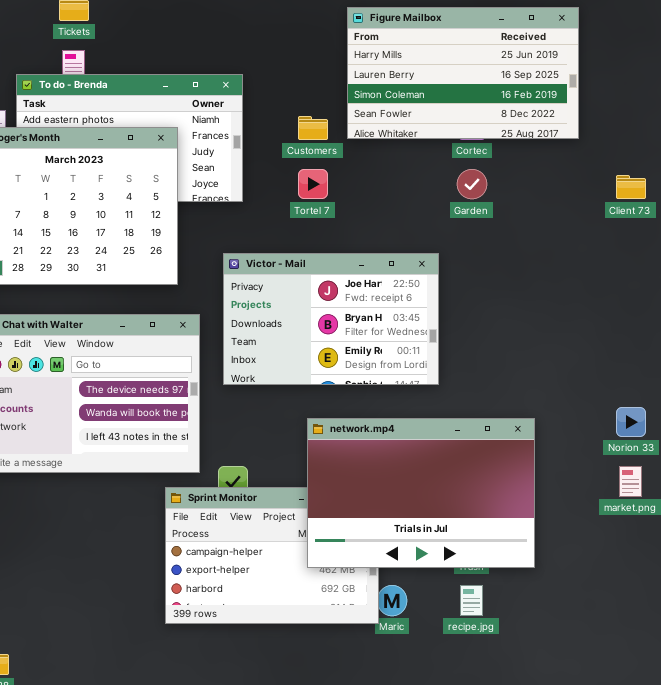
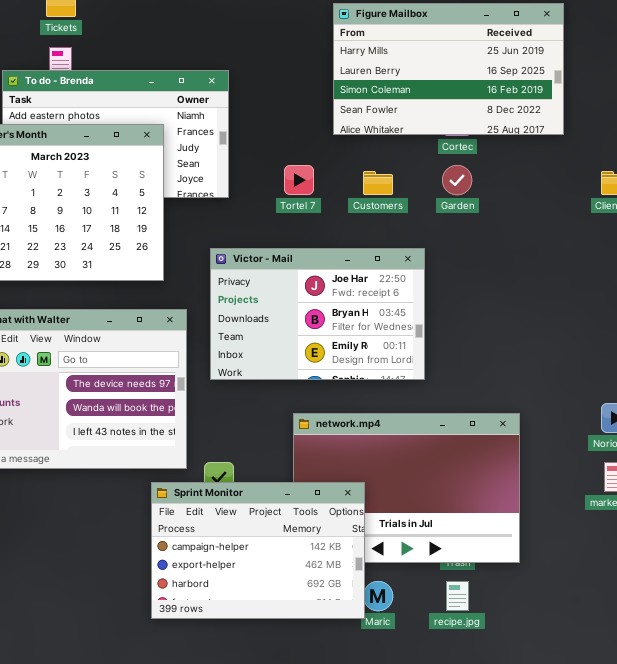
Customers: [298,116,328,140] -> [363,171,393,195], moved
Sprint Monitor: [165,487,379,624] -> [151,482,365,619], raised

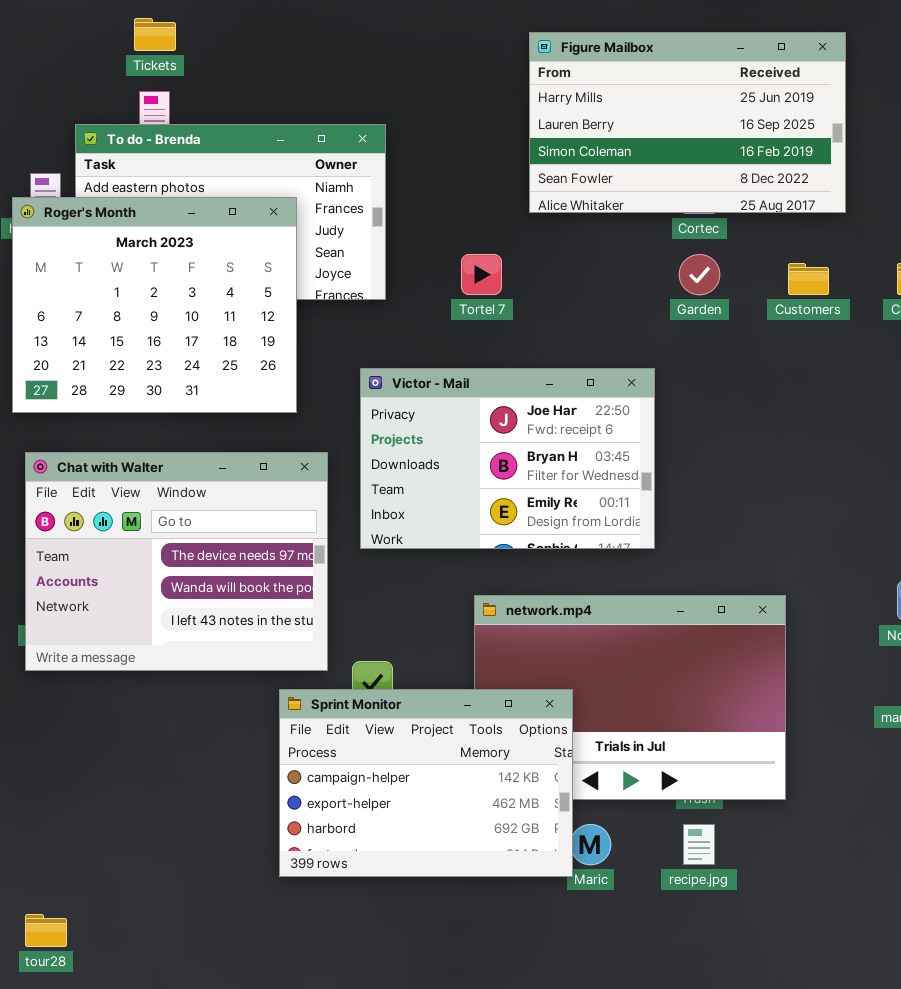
Customers: [363,171,393,195] -> [788,263,829,295], moved

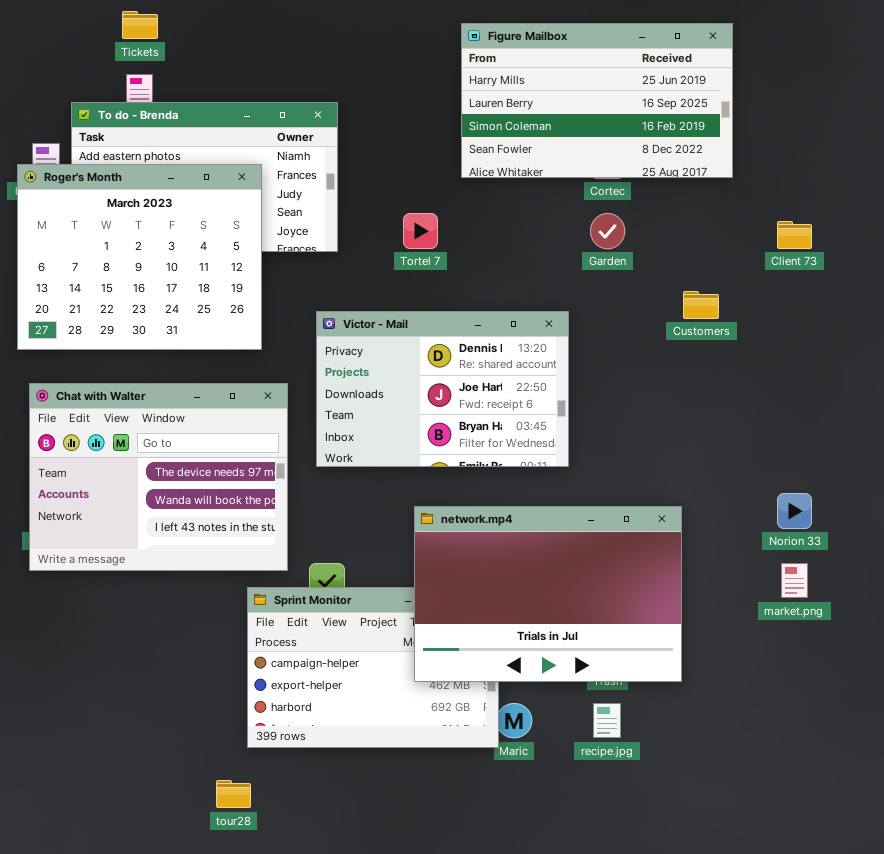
Customers: [788,263,829,295] -> [683,291,719,319], moved
Victor - Mail: [360,368,655,549] -> [316,311,569,467], scrolled up 1 row
network.mp4: [474,595,786,800] -> [414,506,682,682], raised
tour28: [25,914,67,947] -> [216,780,251,808], moved

